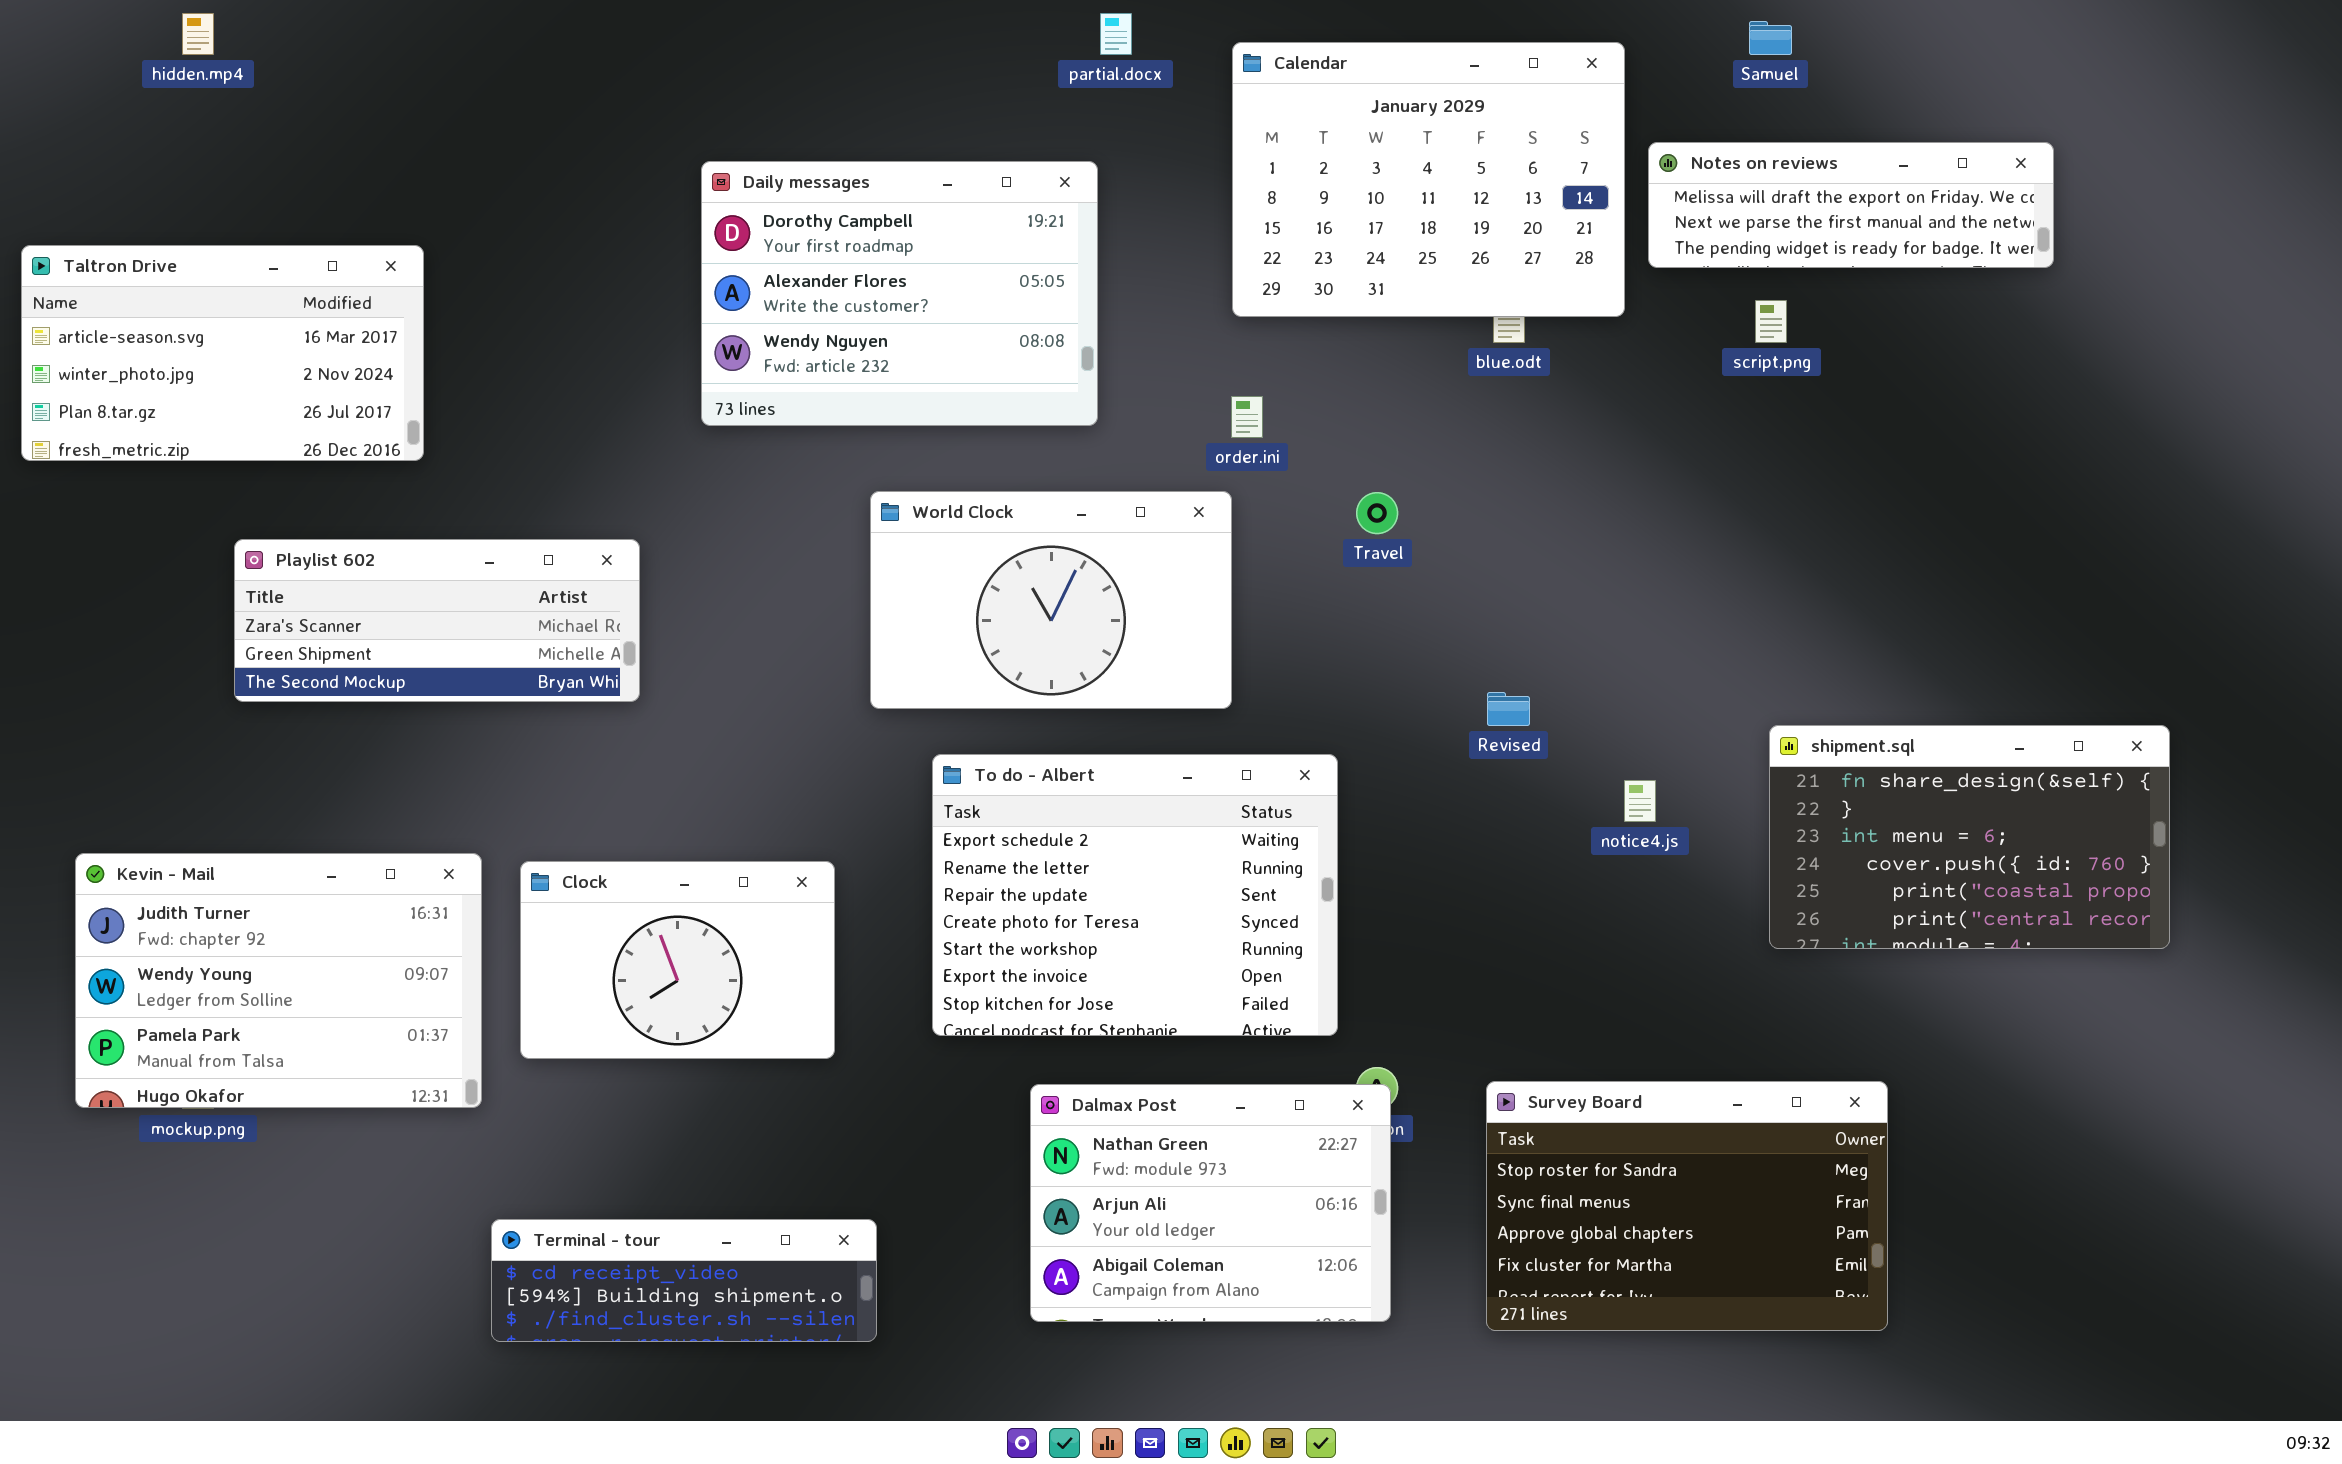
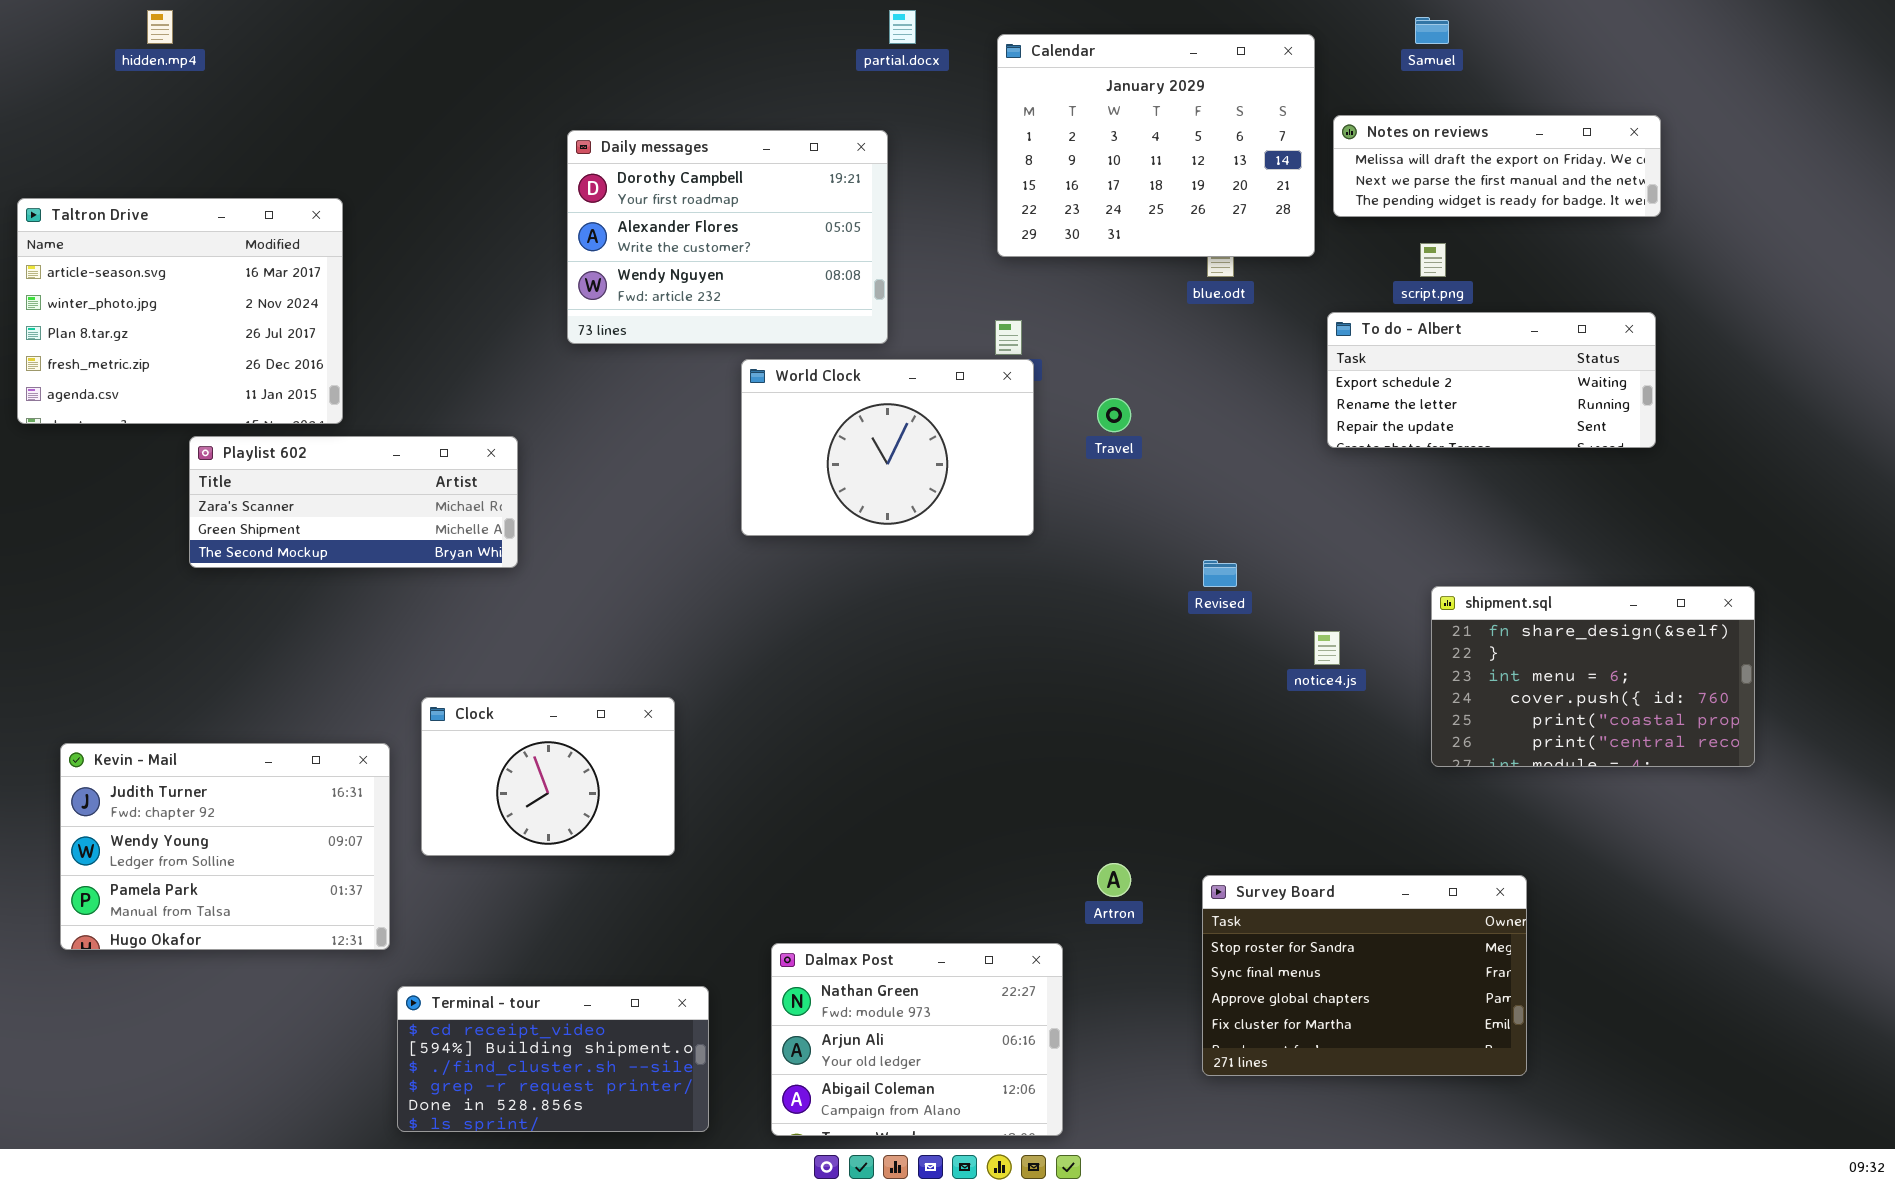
Taltron Drive: [21,245,424,461] -> [17,198,343,424], resized
World Clock: [870,491,1232,709] -> [741,359,1034,536], moved
To do - Albert: [932,754,1338,1036] -> [1327,312,1656,448], moved, resized
Kevin - Mail: [75,853,482,1108] -> [60,743,390,950], moved
Dalmax Post: [1030,1084,1391,1322] -> [771,943,1063,1136], moved
Terminal - tour: [491,1219,877,1342] -> [397,986,709,1132], resized

